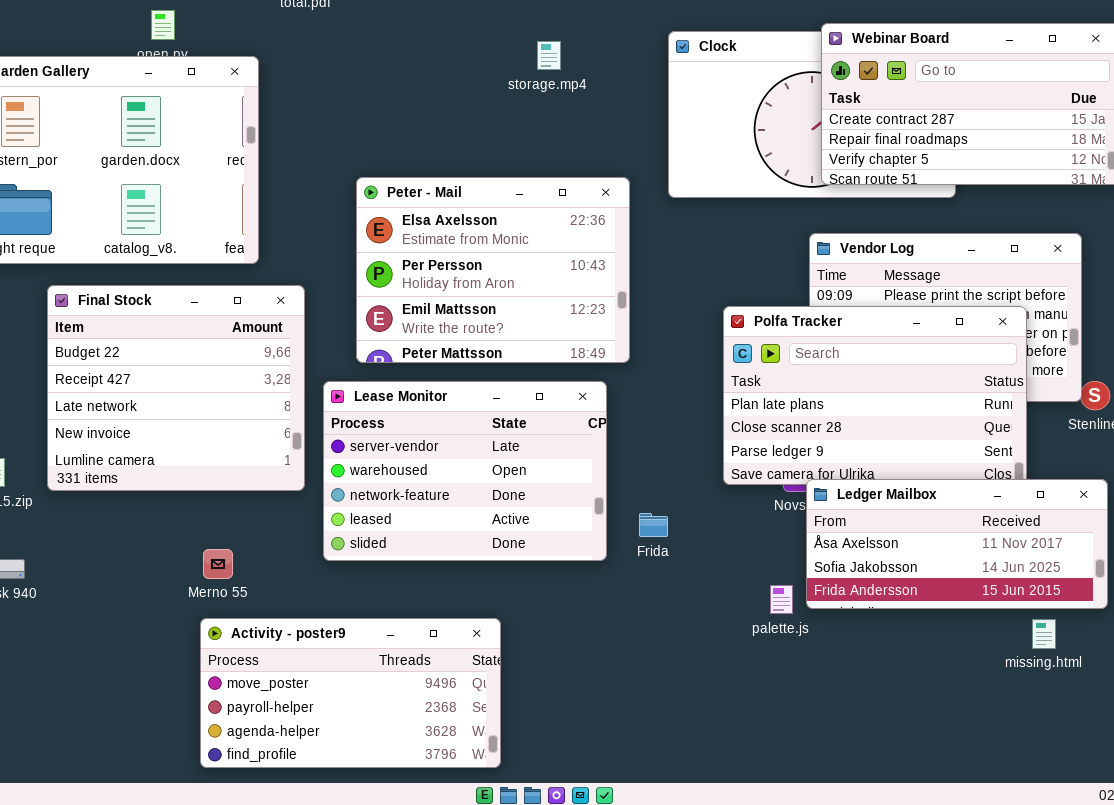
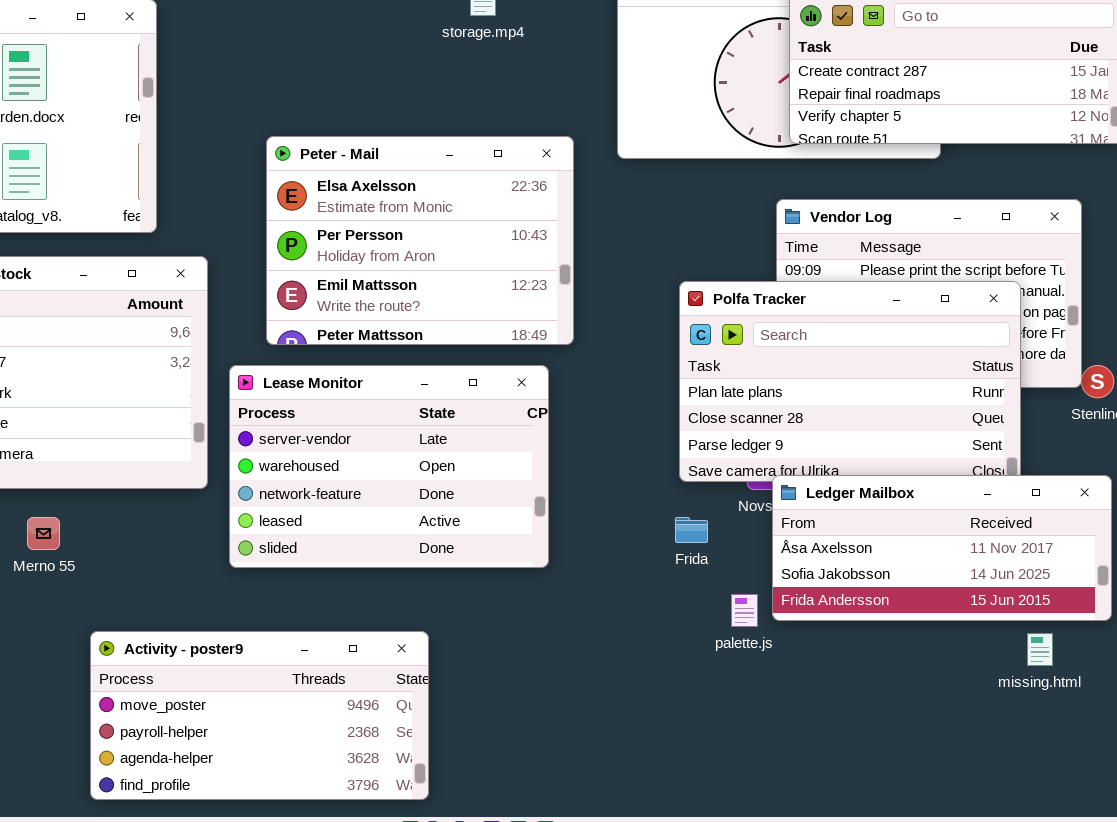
Frida: [639,513,668,537] -> [675,517,708,543], moved
Merno 55: [203,549,233,579] -> [27,517,60,550], moved

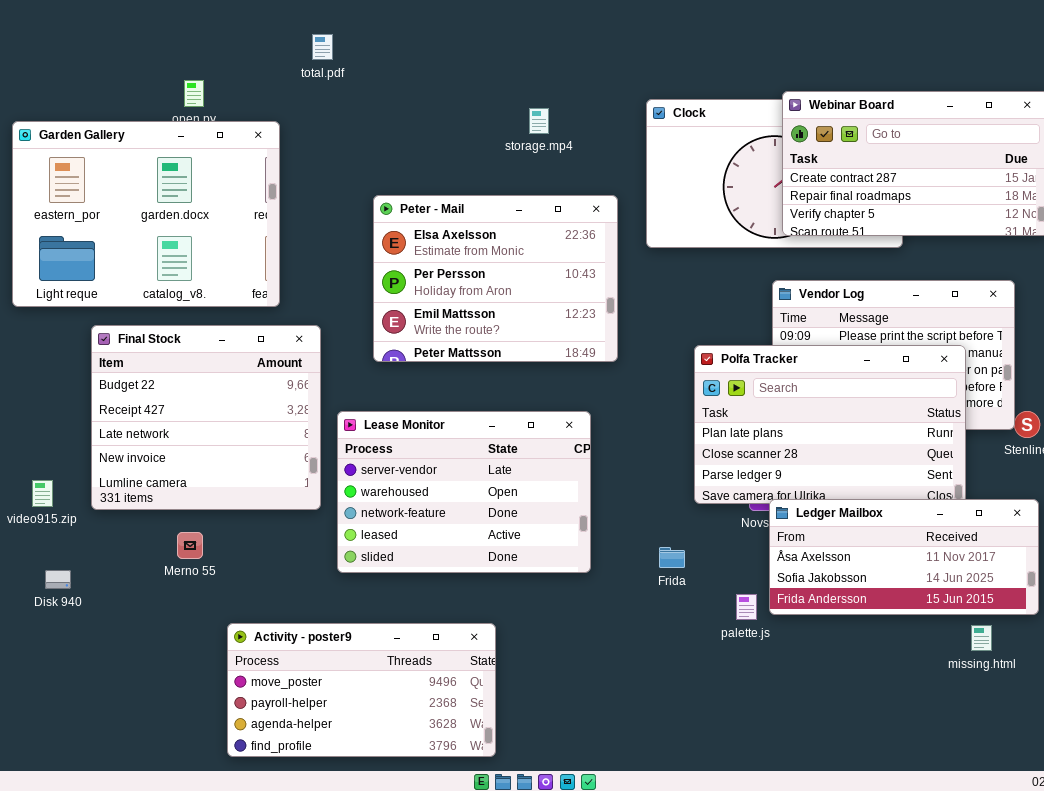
Peter - Mail: [266,136,574,345] -> [373,195,618,362], moved
Frida: [675,517,708,543] -> [659,547,685,568], moved

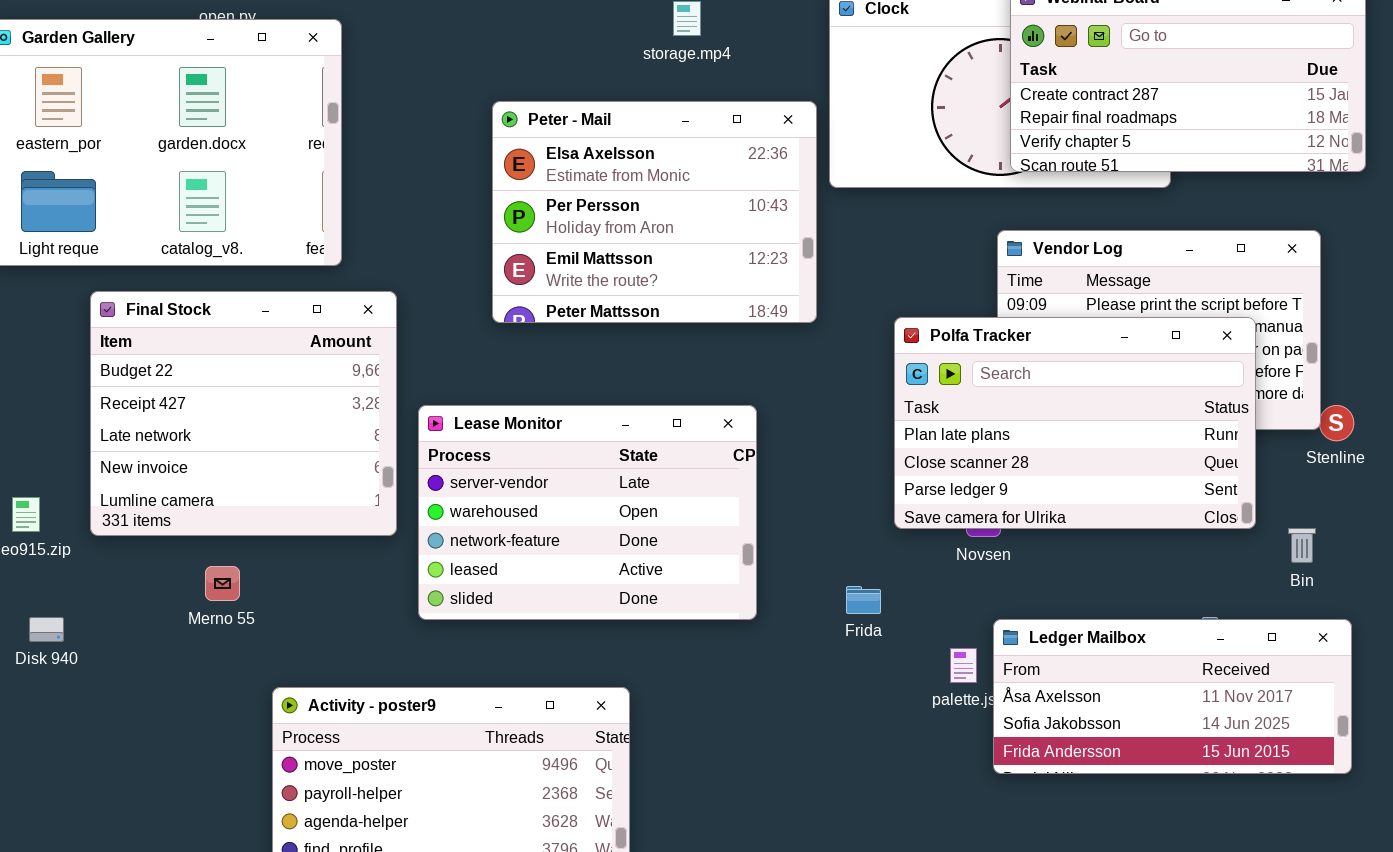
Peter - Mail: [373,195,618,362] -> [492,101,817,323], moved
Ledger Mailbox: [769,499,1039,615] -> [993,619,1352,774], moved

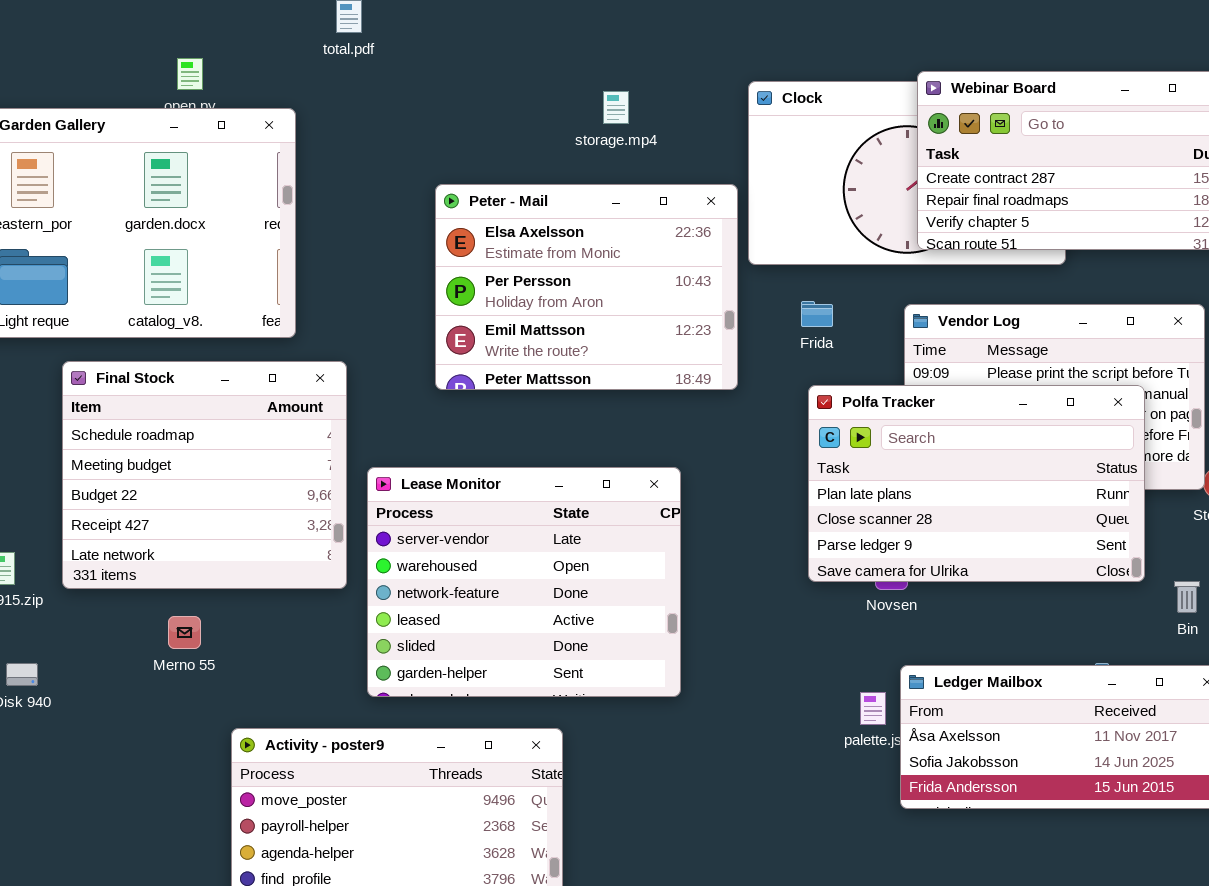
Final Stock: [90,291,397,536] -> [62,361,347,589], scrolled up 2 rows
Lease Monitor: [418,405,757,620] -> [367,467,681,697], resized
Frida: [846,586,881,614] -> [801,301,833,327], moved

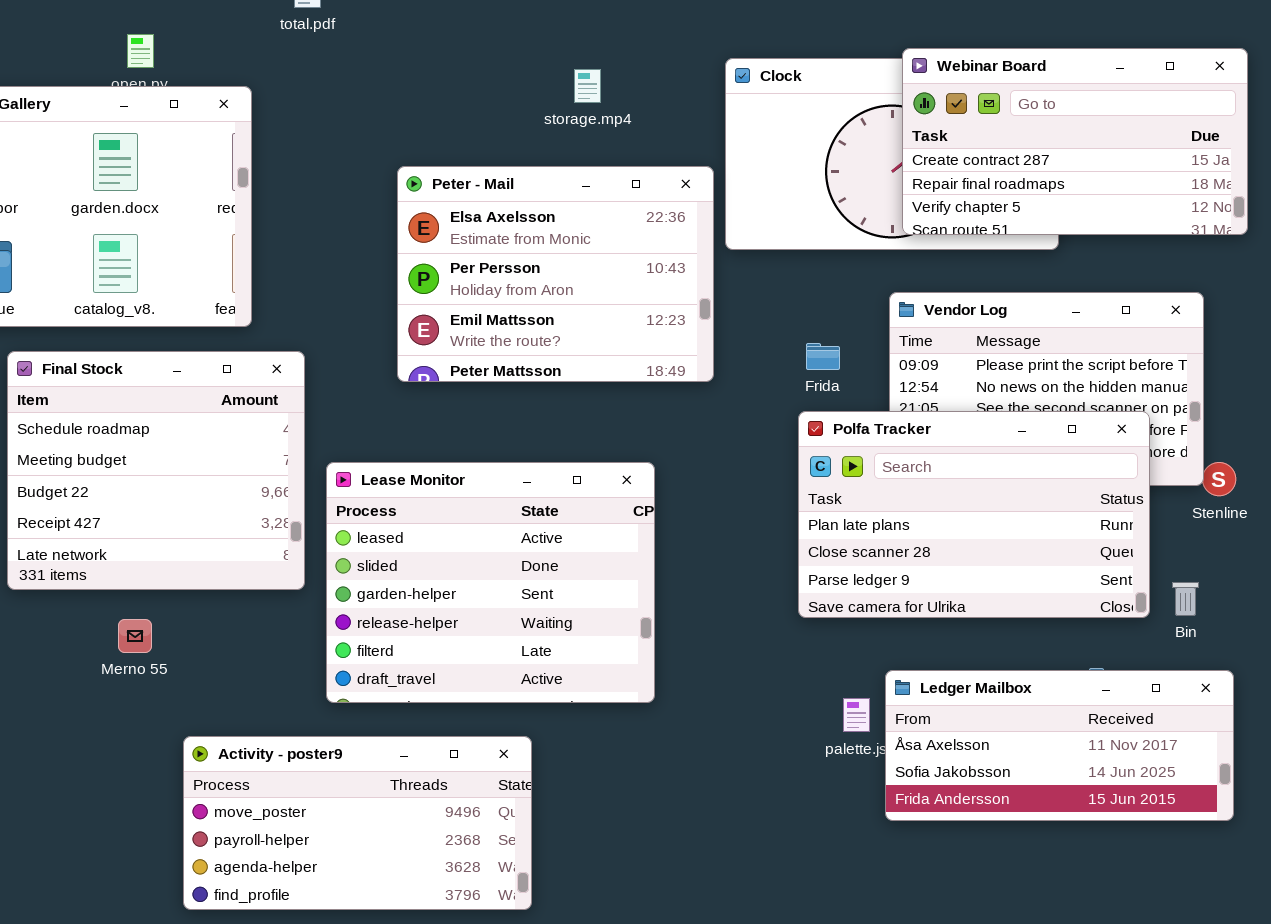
Frida: [801,301,833,327] -> [806,343,840,370], moved
Polfa Tracker: [808,385,1145,582] -> [798,411,1150,618], moved
Lease Monitor: [367,467,681,697] -> [326,462,655,703], scrolled down 3 rows

